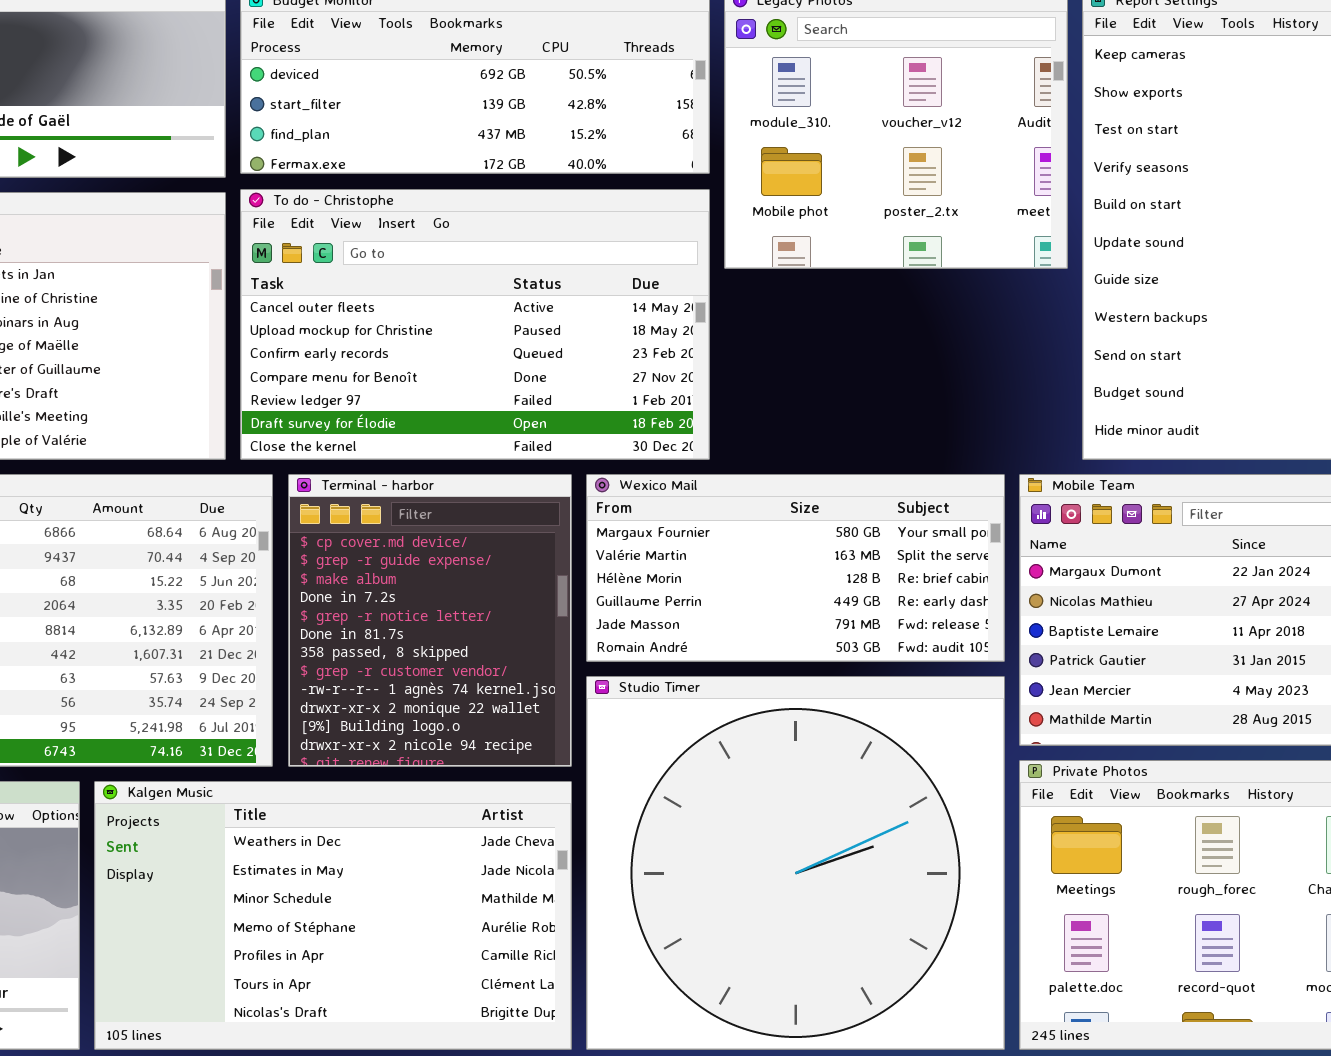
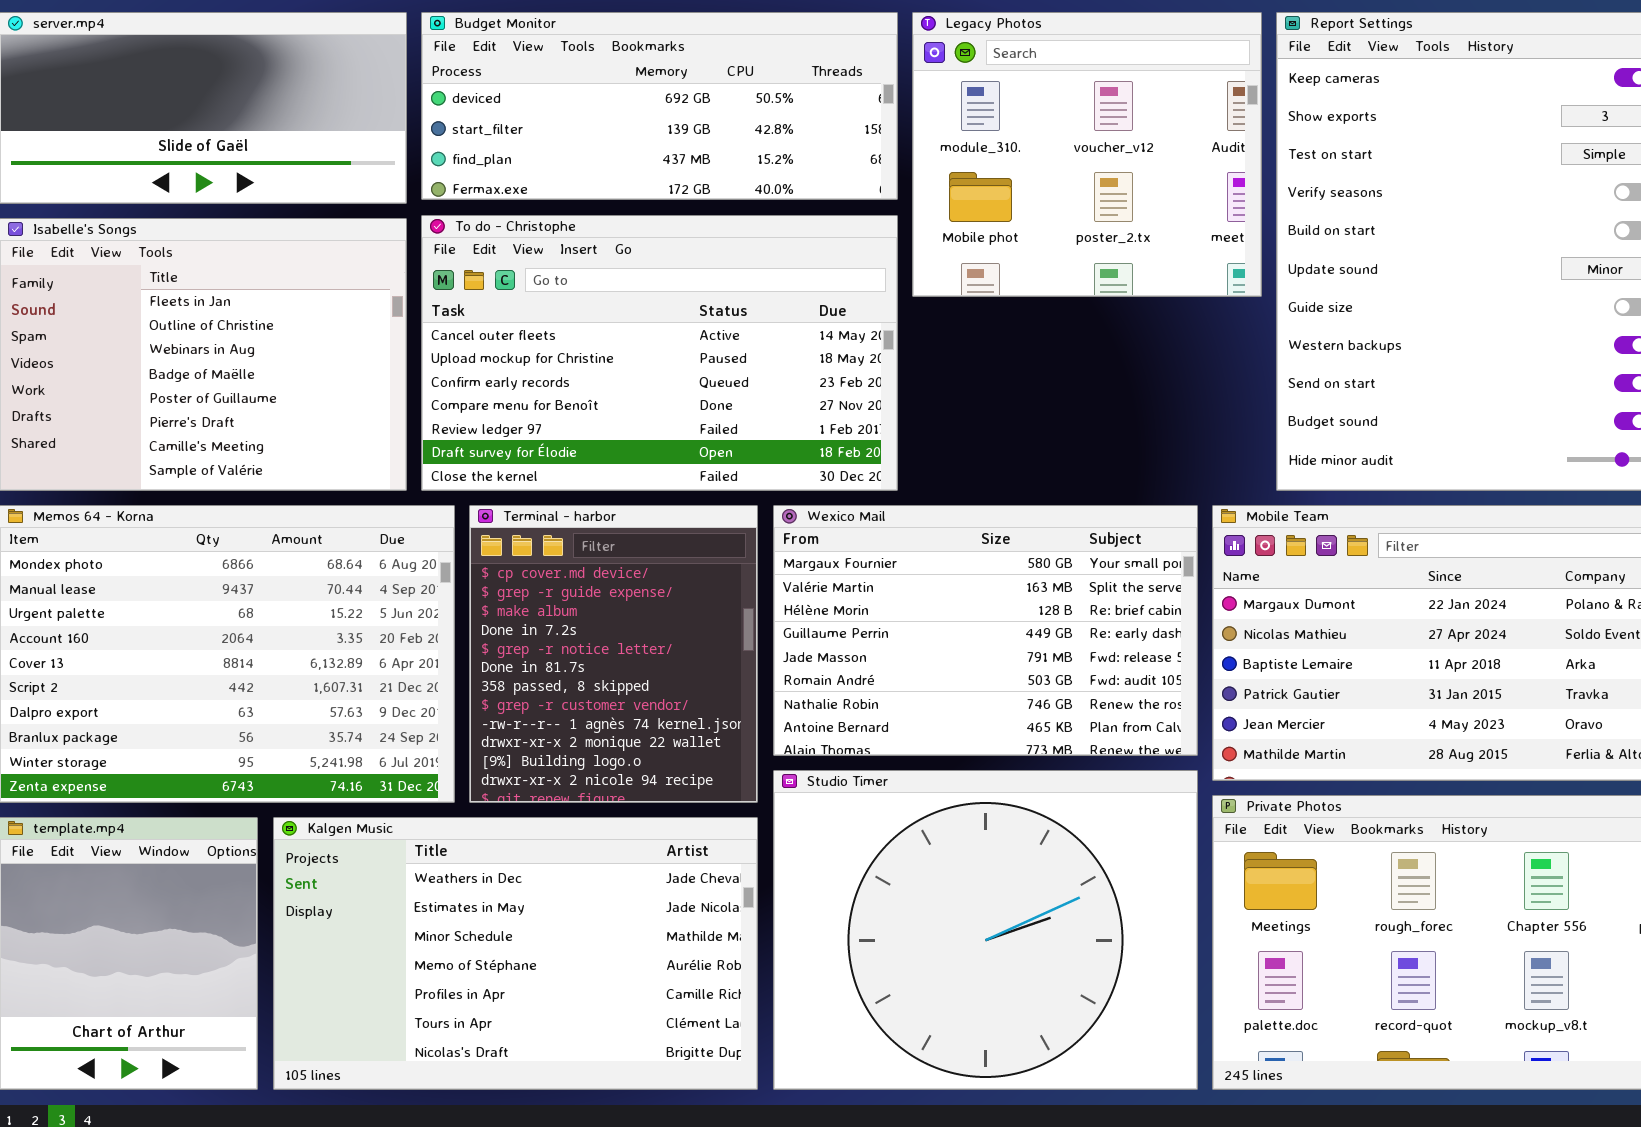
Wexico Mail: [586,474,1005,662] -> [773,505,1198,756], resized
Studio Timer: [586,676,1005,1050] -> [773,770,1198,1090], resized

